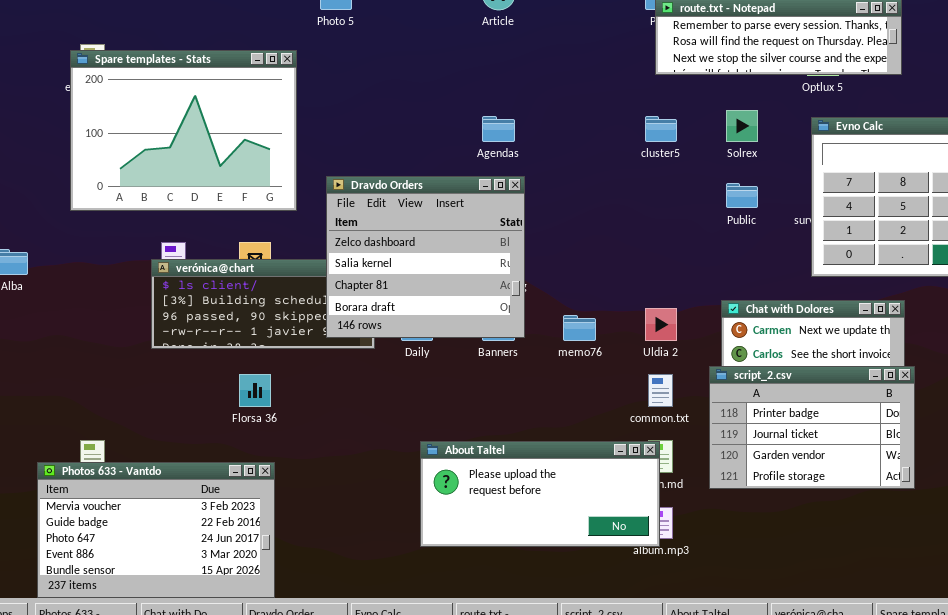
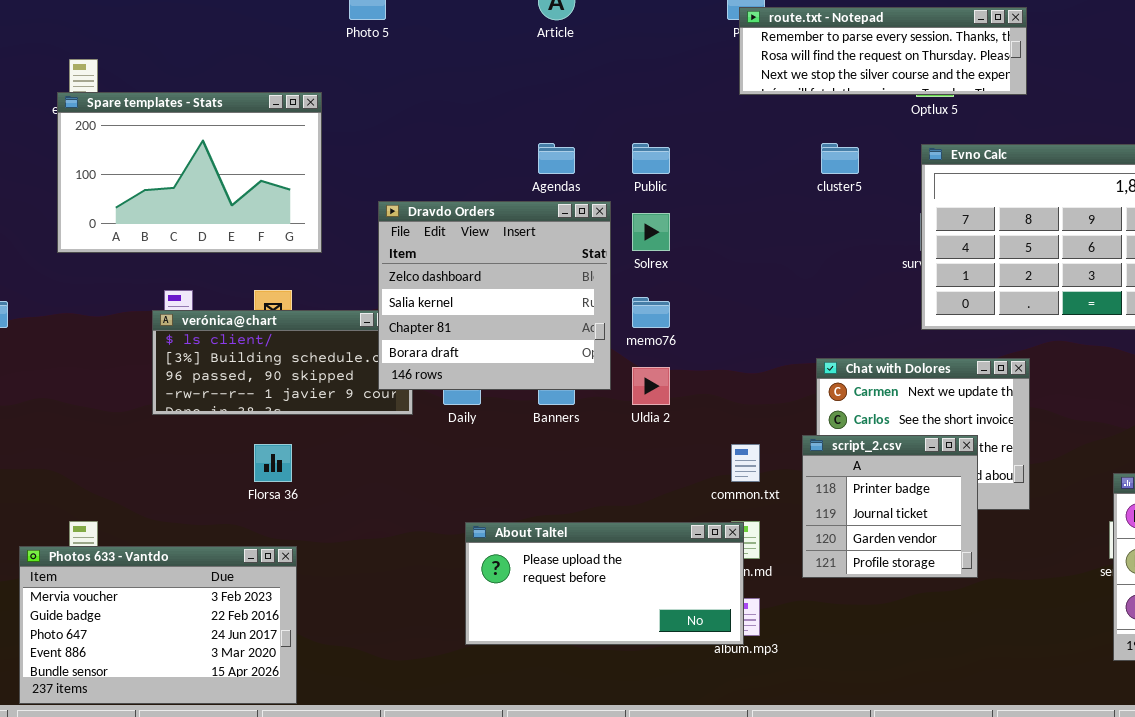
Spare templates - Stats: [70,50,297,211] -> [57,92,322,253], resized
Solrex: [726,110,758,142] -> [632,213,670,251], moved
cluster5: [645,116,677,142] -> [821,143,859,174], moved
Dravdo Orders: [326,176,525,338] -> [378,201,611,390], moved
Public: [726,183,758,208] -> [632,143,670,174], moved
Uldia 2: [645,308,677,341] -> [632,367,670,405], moved
memo76: [563,315,596,341] -> [632,297,670,328], moved
script_2.csv: [709,366,915,489] -> [802,435,978,578], resized

